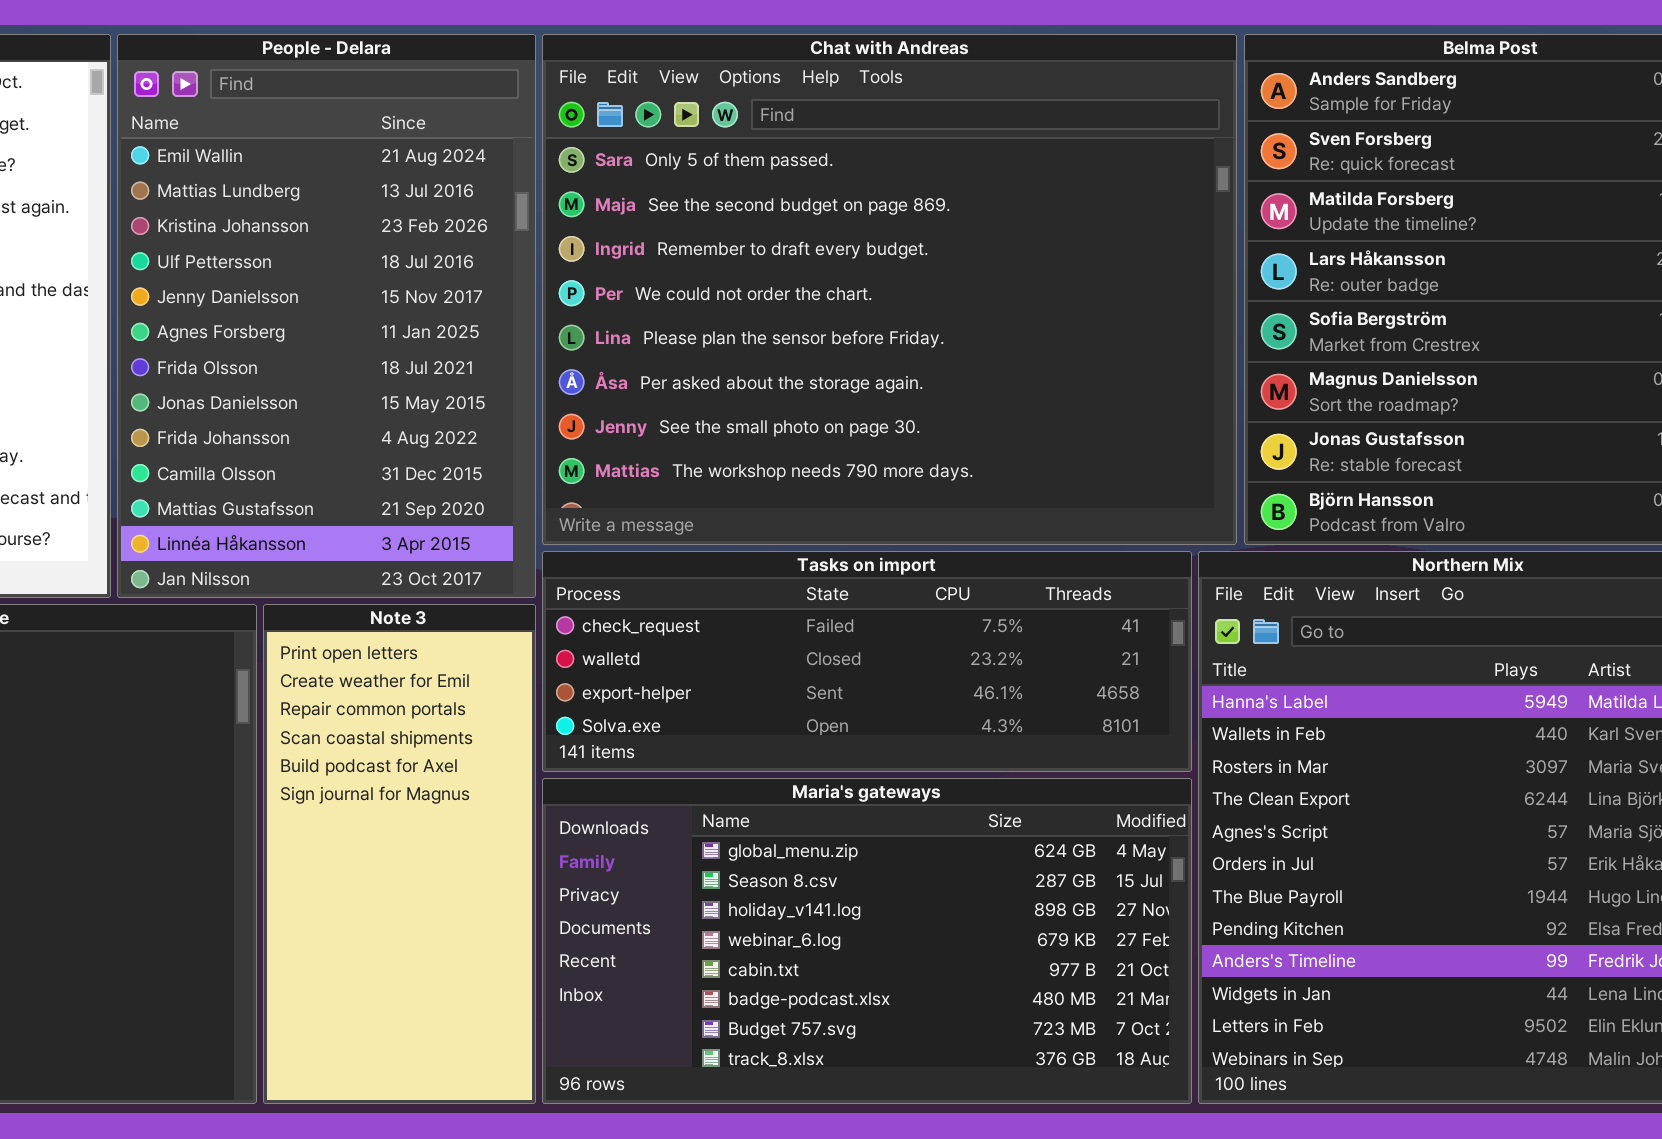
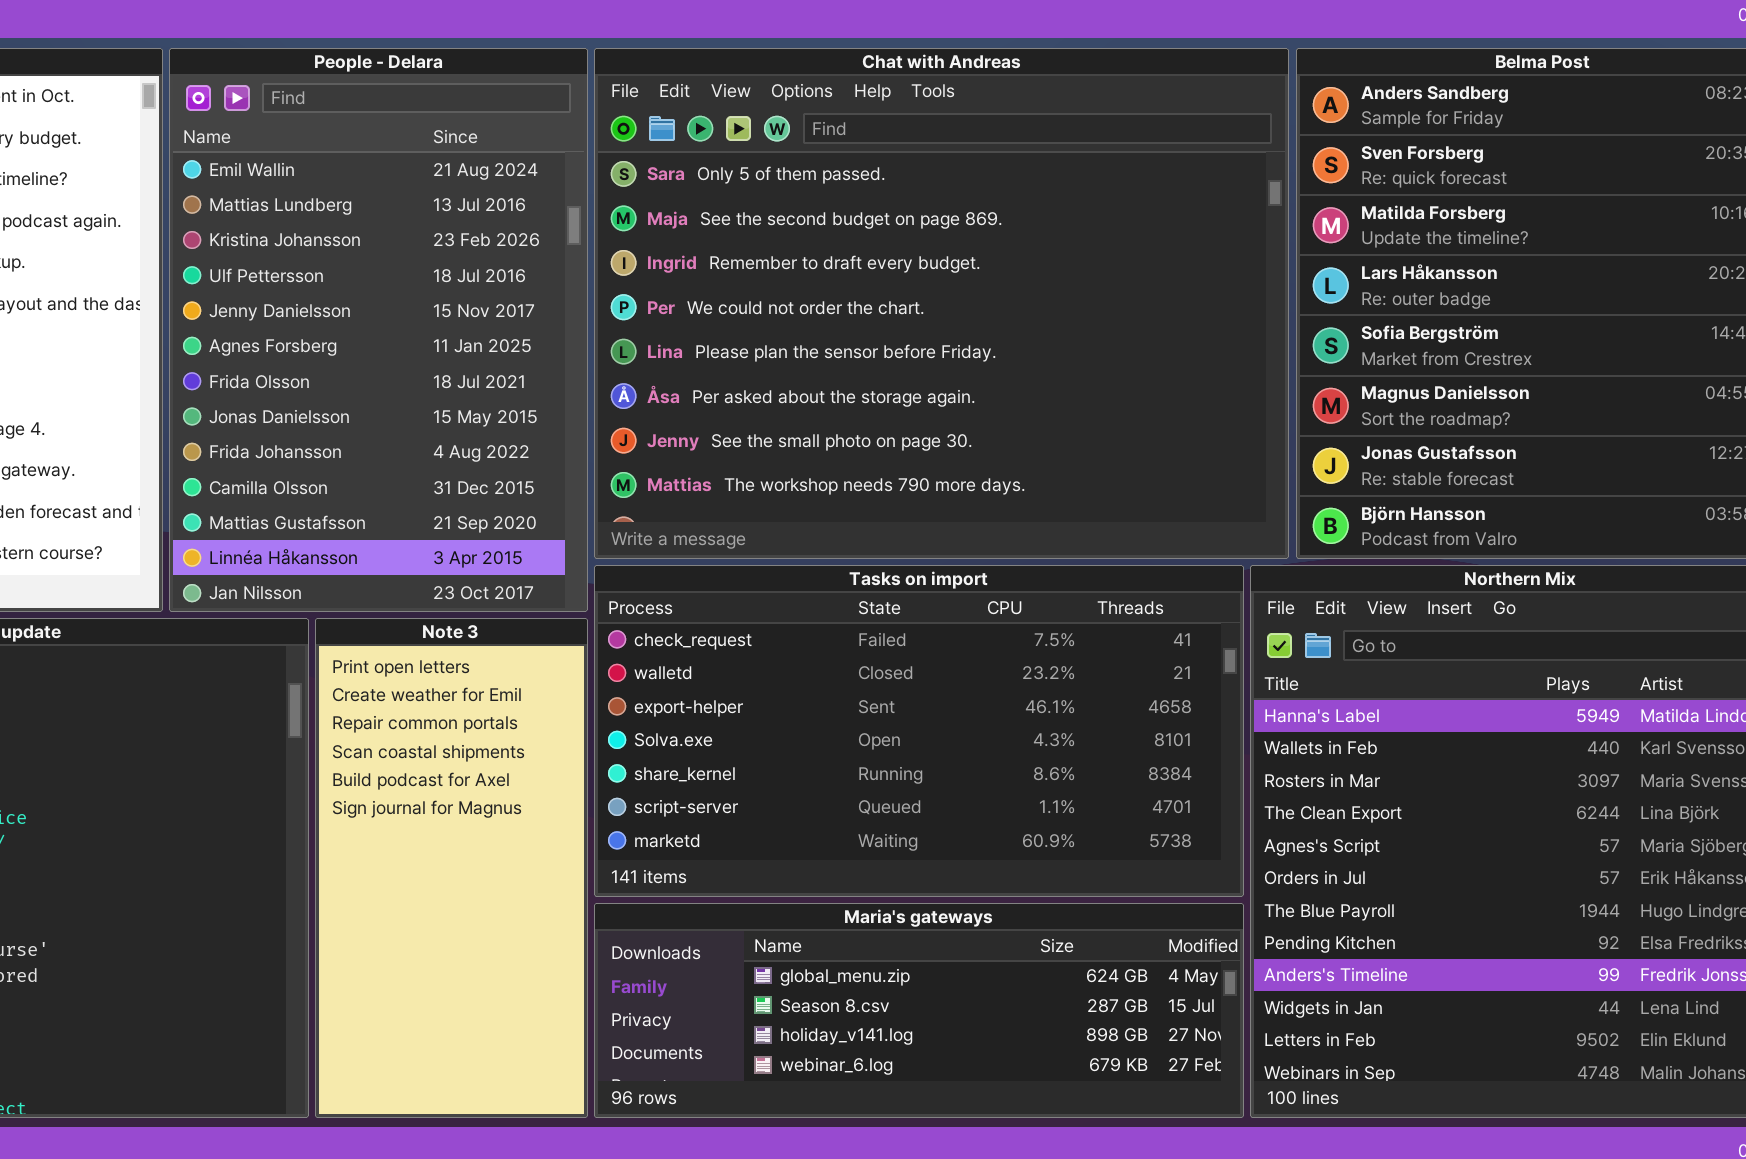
Tasks on import: [542,551,1192,772] -> [594,565,1244,897], resized
Maria's gateways: [542,778,1192,1104] -> [594,903,1244,1118], resized

